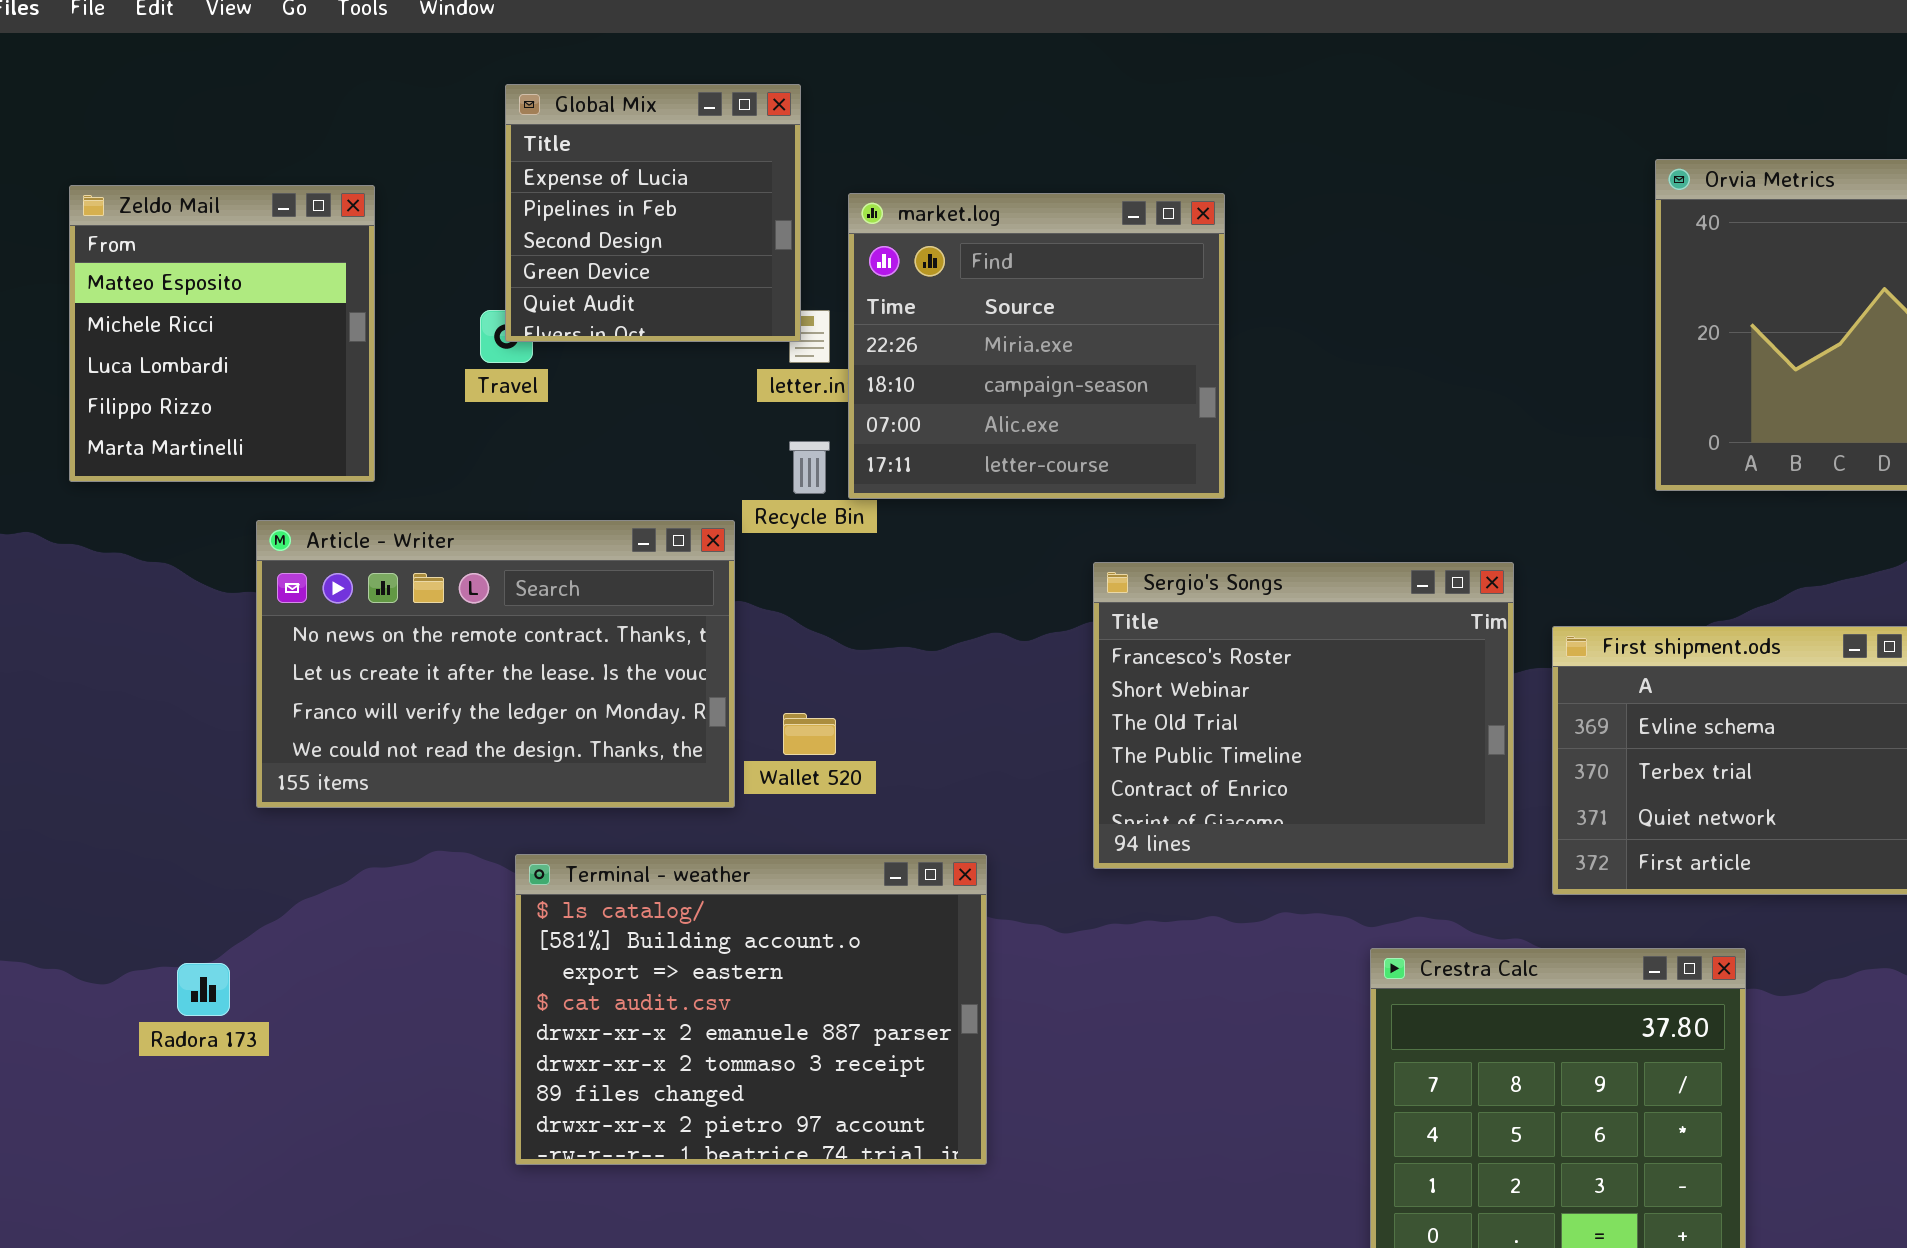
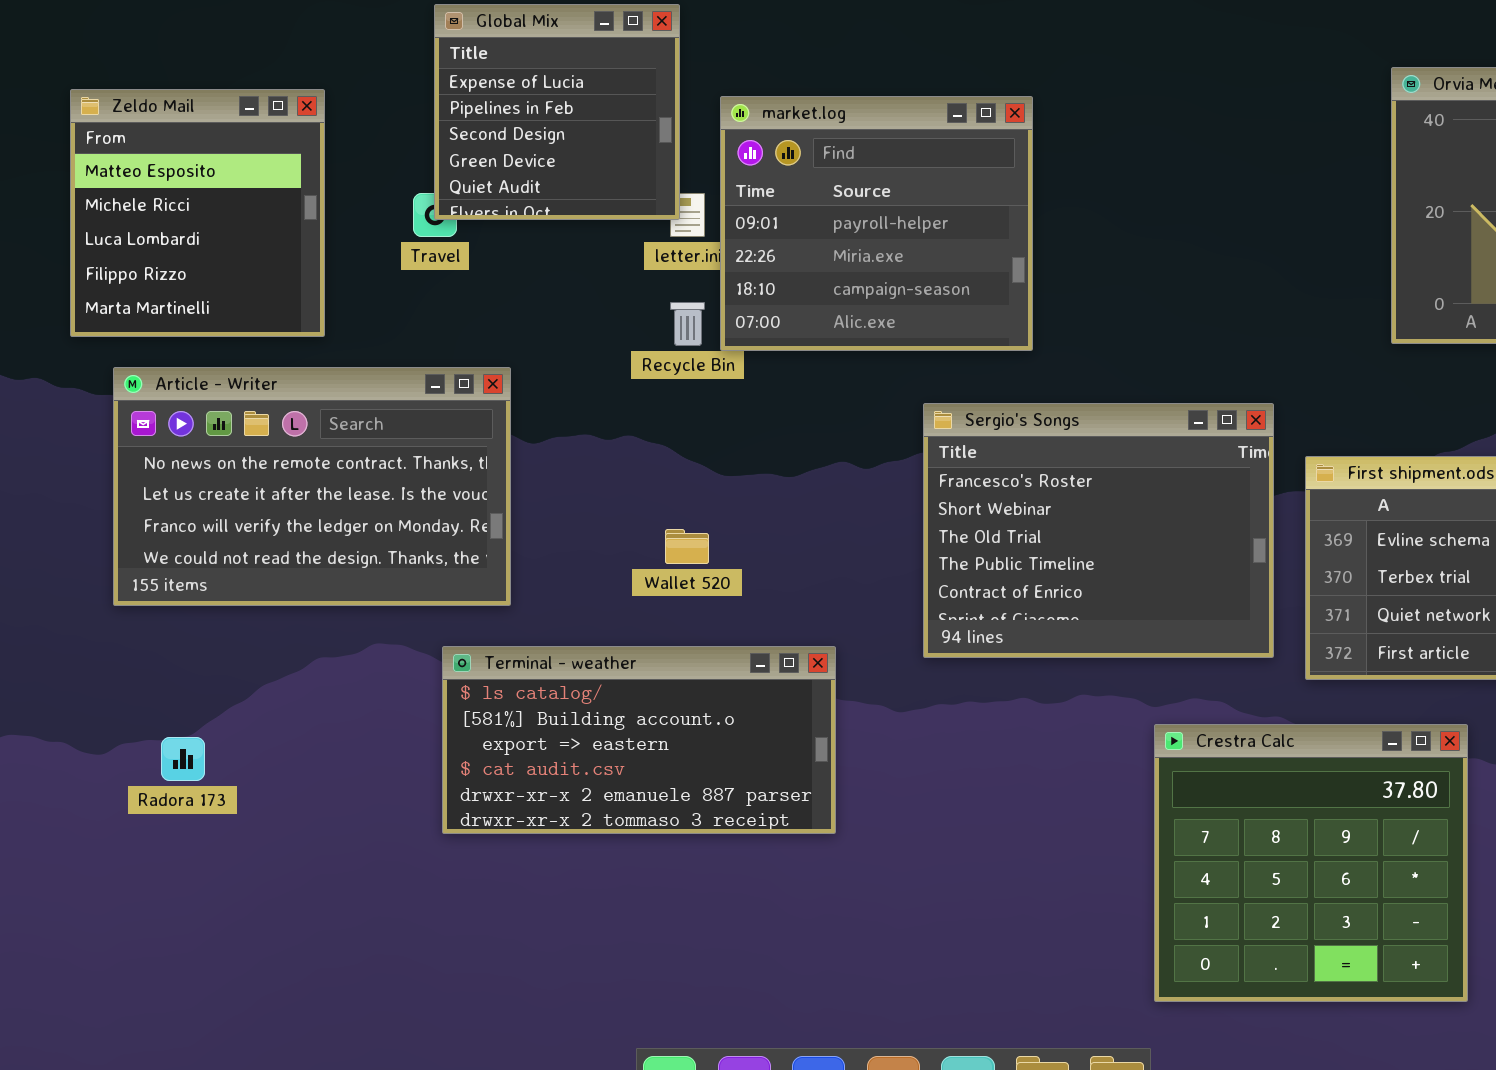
market.log: [848,193,1225,499] -> [720,96,1033,351], scrolled up 1 row
Article - Writer: [256,520,735,808] -> [113,367,511,606], moved
Terminal - weather: [515,854,987,1165] -> [442,646,836,834], resized

